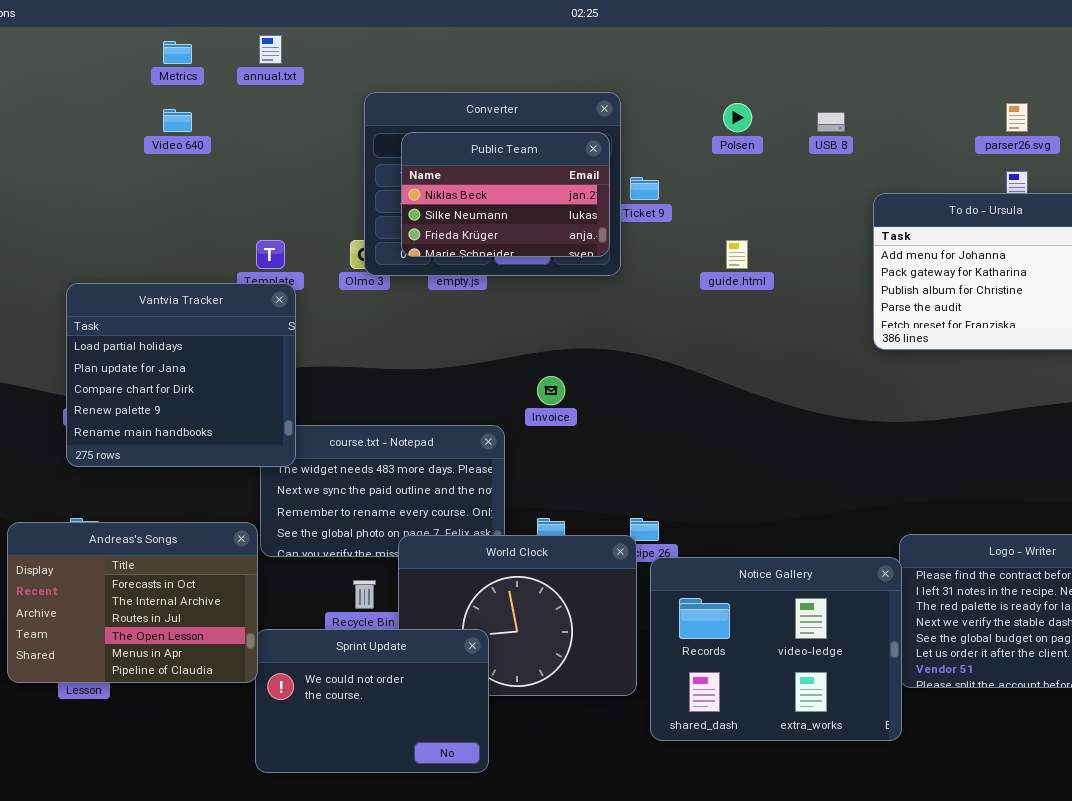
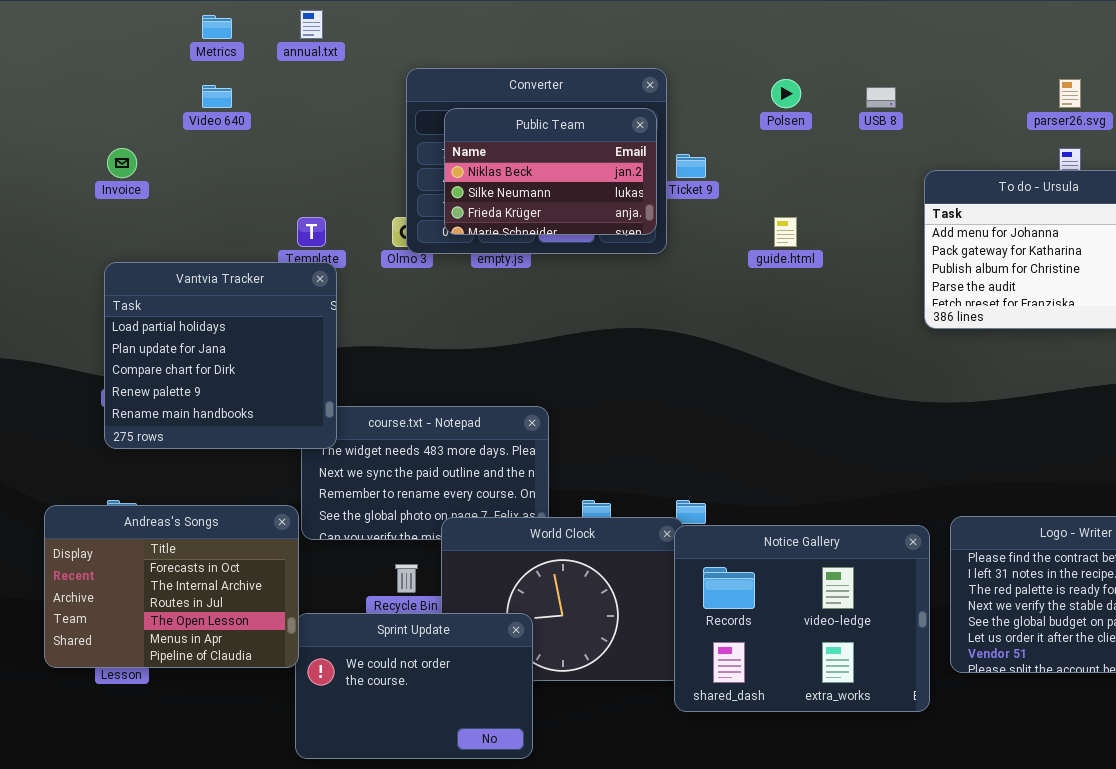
Invoice: [537,376,565,405] -> [107,148,137,178], moved
Notice Gallery: [650,557,902,741] -> [674,525,930,712], moved

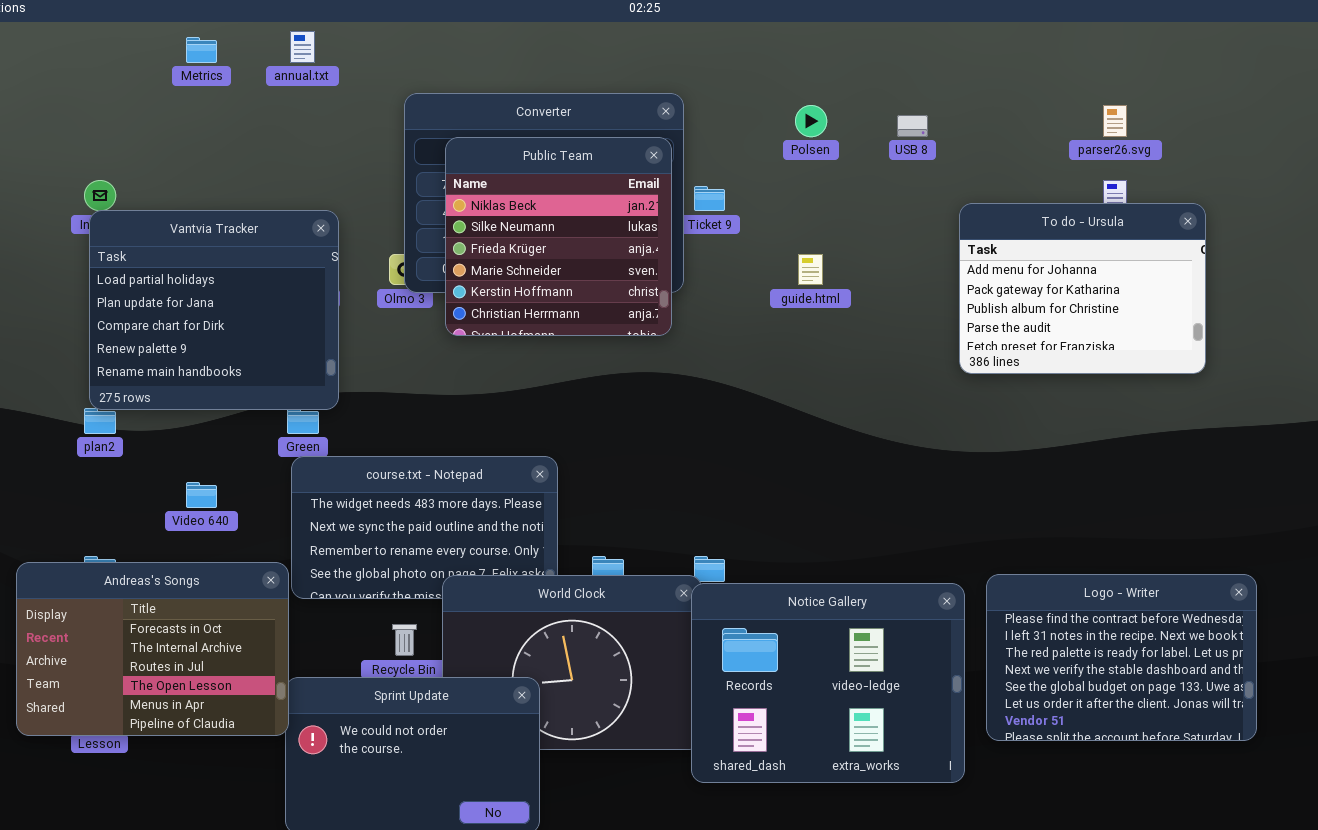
Video 640: [202,85,232,108] -> [186,482,217,508], moved
Public Team: [444,108,657,235] -> [445,137,672,336], resized
Vantvia Tracker: [104,262,337,449] -> [89,210,339,410], moved

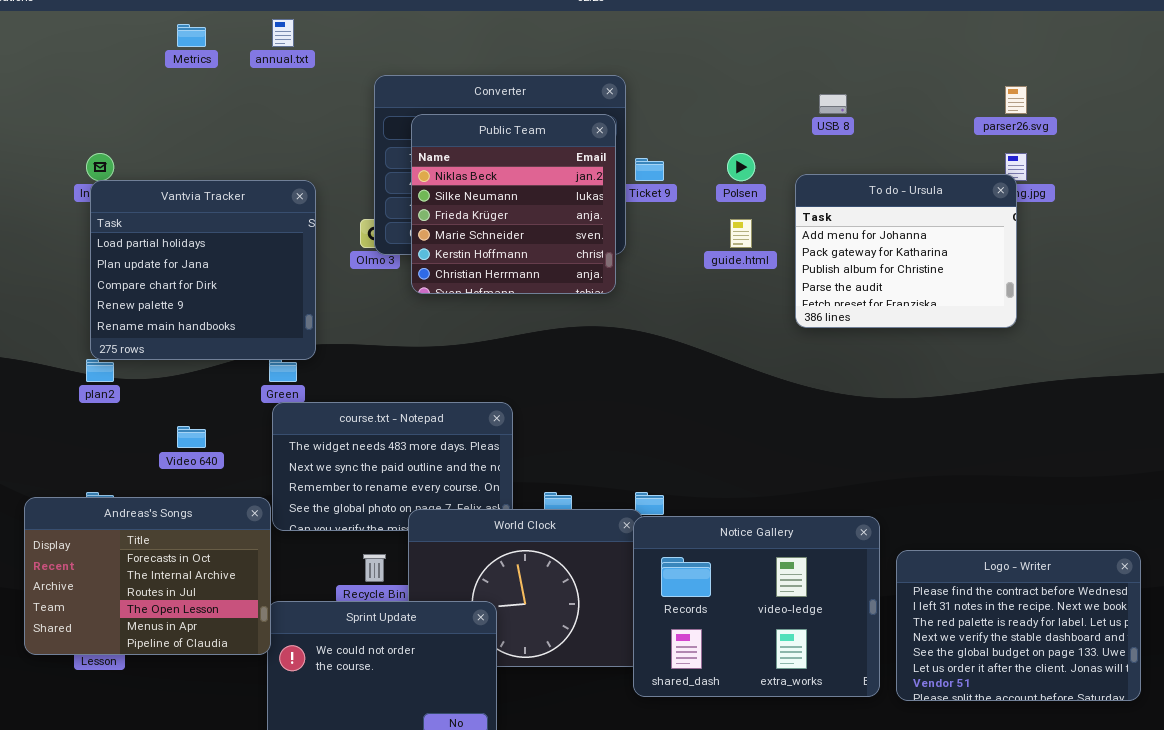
Polsen: [795,105,827,137] -> [727,153,755,181], moved
To do - Ursula: [959,203,1206,374] -> [795,174,1017,328], moved
Logo - Writer: [986,574,1257,741] -> [896,550,1141,701], moved

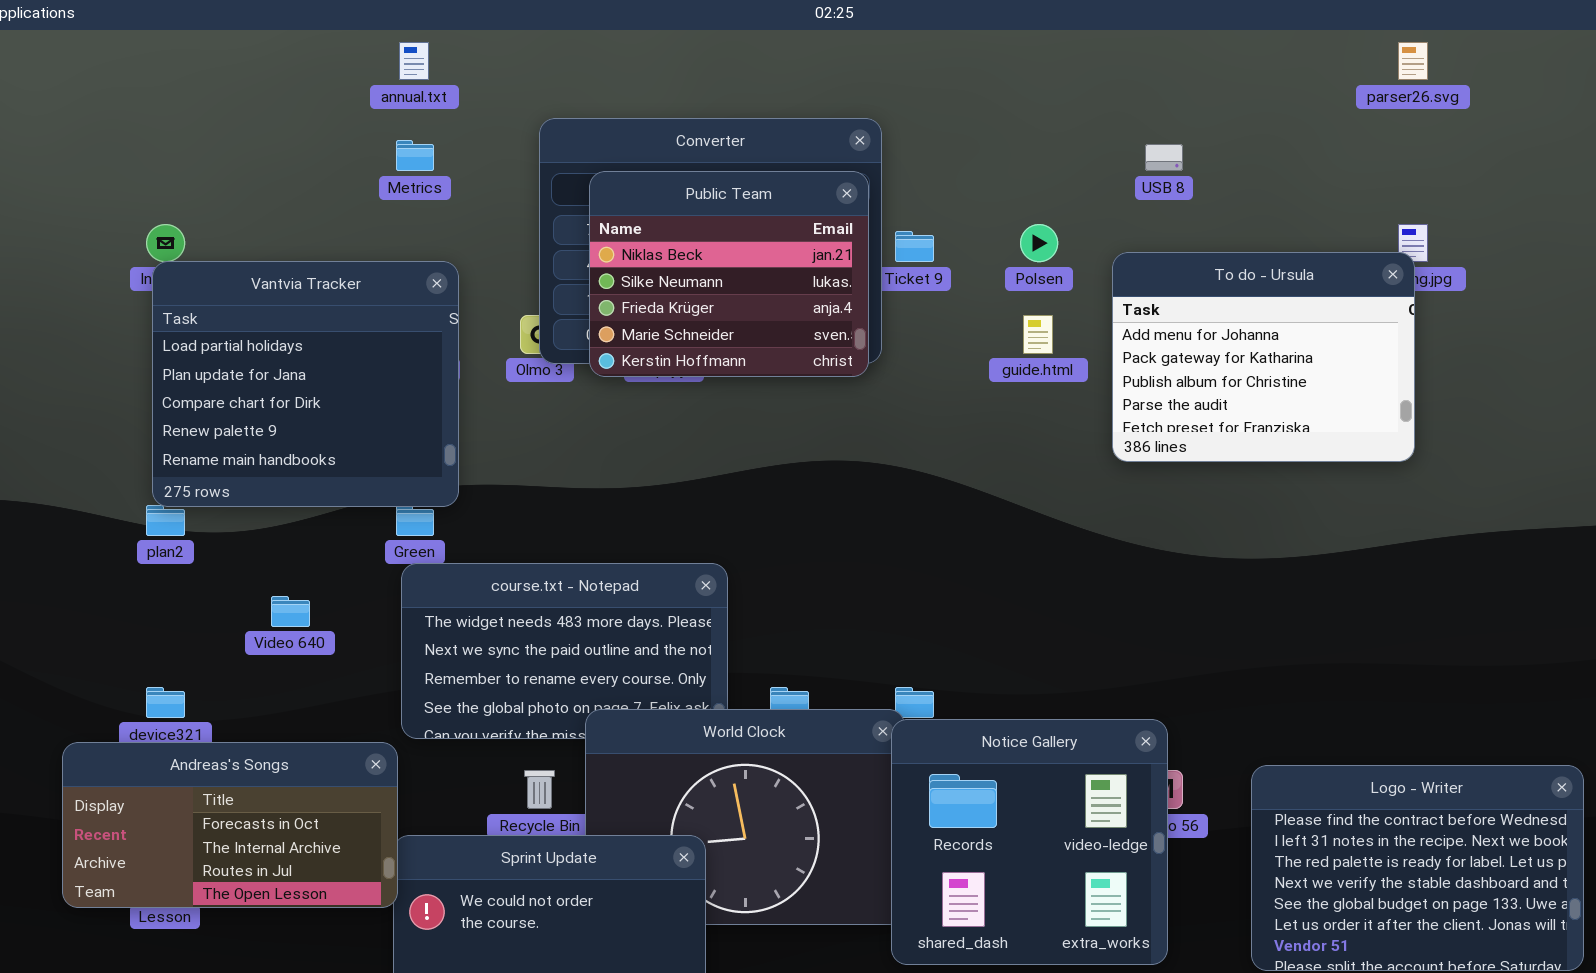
Metrics: [177,24,206,47] -> [396,140,434,171], moved
parser26.svg: [1005,86,1027,114] -> [1398,42,1428,80], moved
Public Team: [411,114,616,294] -> [589,171,869,377], resized
Andreas's Songs: [24,497,271,655] -> [62,742,398,908], resized
Notice Gallery: [633,516,880,697] -> [891,719,1168,965], resized

